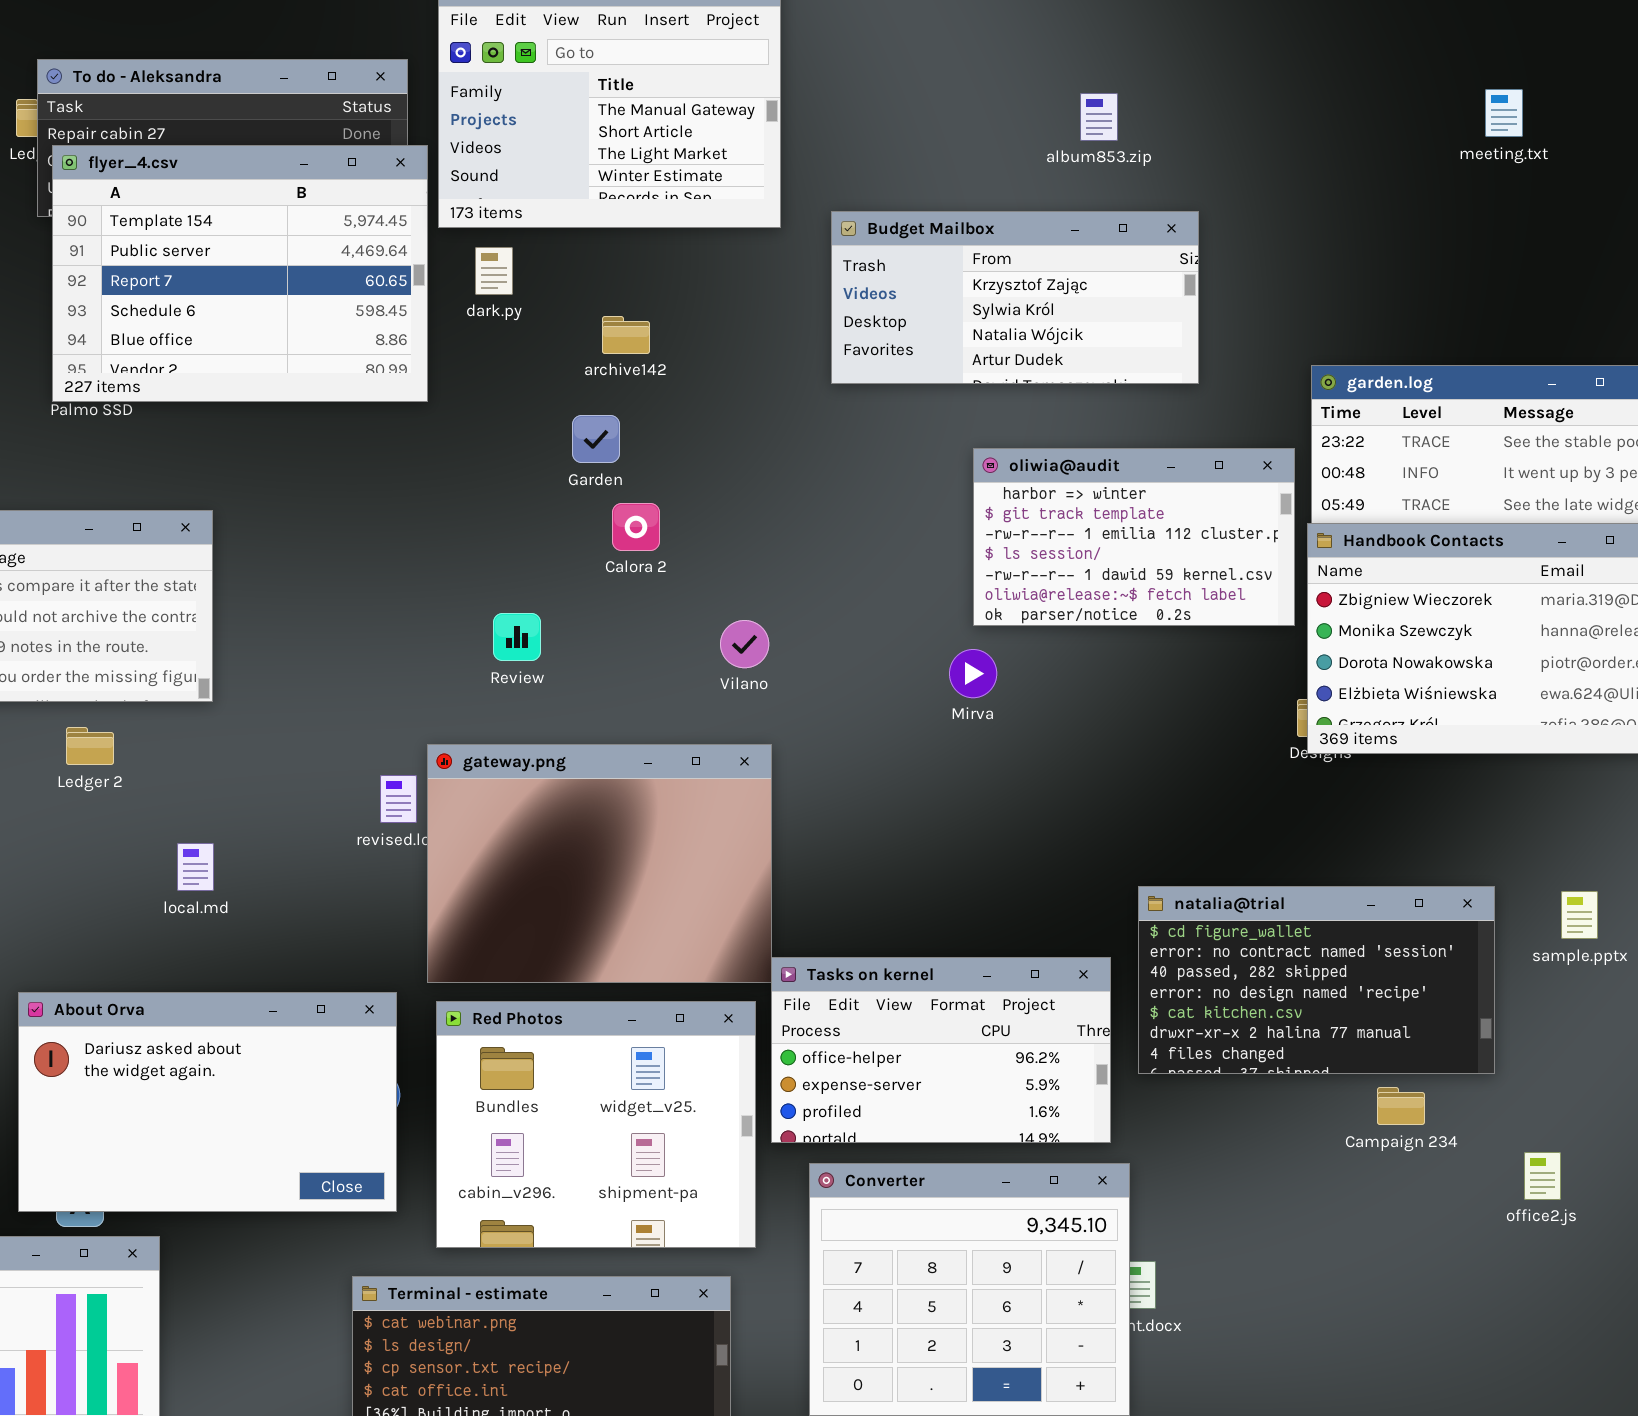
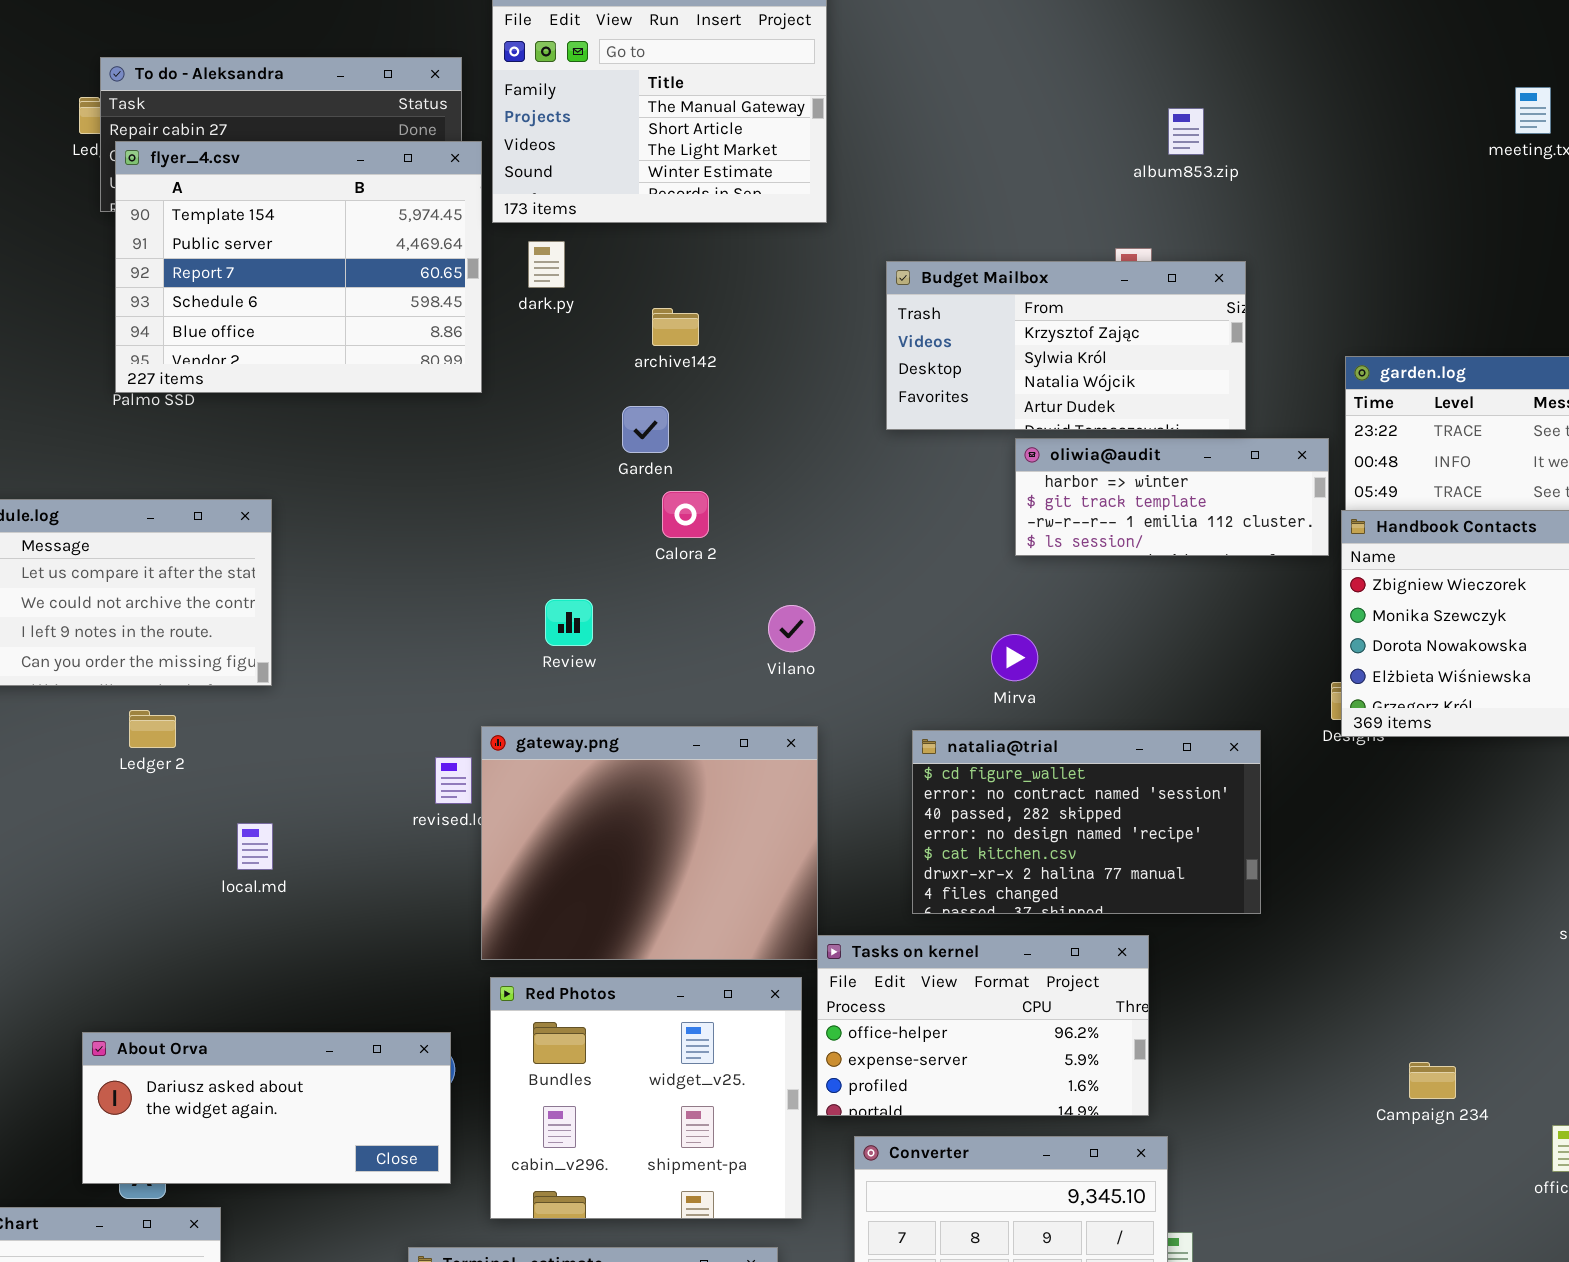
album853.zip: [1080,93,1118,141] -> [1168,108,1204,155], moved
Budget Mailbox: [831,211,1199,384] -> [886,261,1246,430], moved
oliwia@audit: [973,448,1295,626] -> [1015,438,1329,556], resized
natalia@trial: [1138,886,1495,1074] -> [912,730,1261,914], moved
About Orva: [18,992,397,1212] -> [82,1032,451,1184], resized

